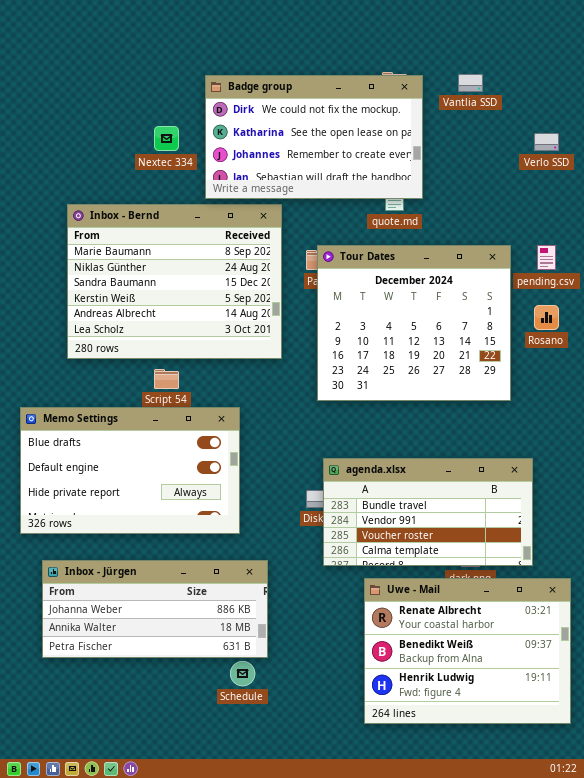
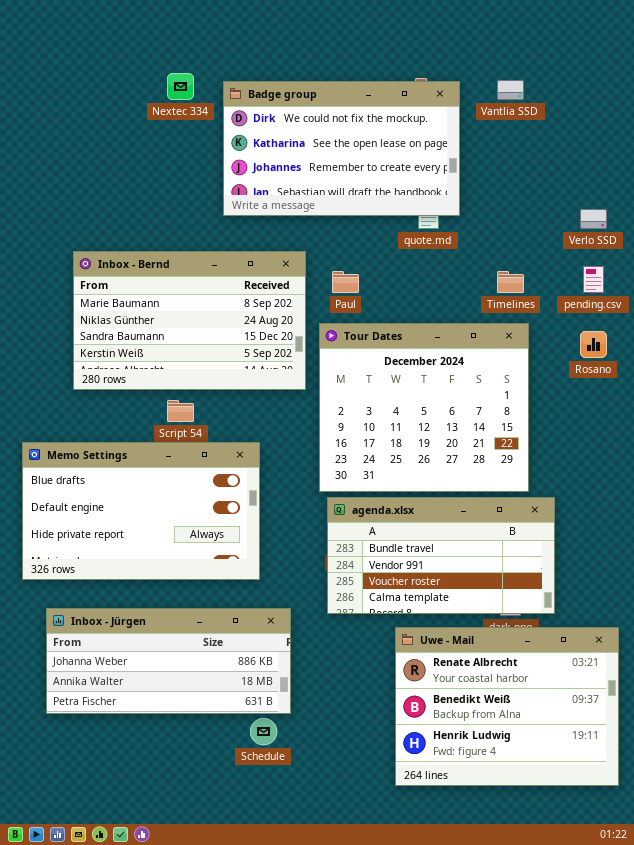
Nextec 334: [154,126,179,151] -> [167,73,194,100], moved
Verlo SSD: [534,133,559,151] -> [580,209,607,229], moved
Inbox - Bernd: [67,204,282,359] -> [73,251,306,390], resized
Tour Dates: [317,245,511,401] -> [319,323,529,492], moved
agenda.xlsx: [323,458,533,566] -> [327,497,555,614], moved

